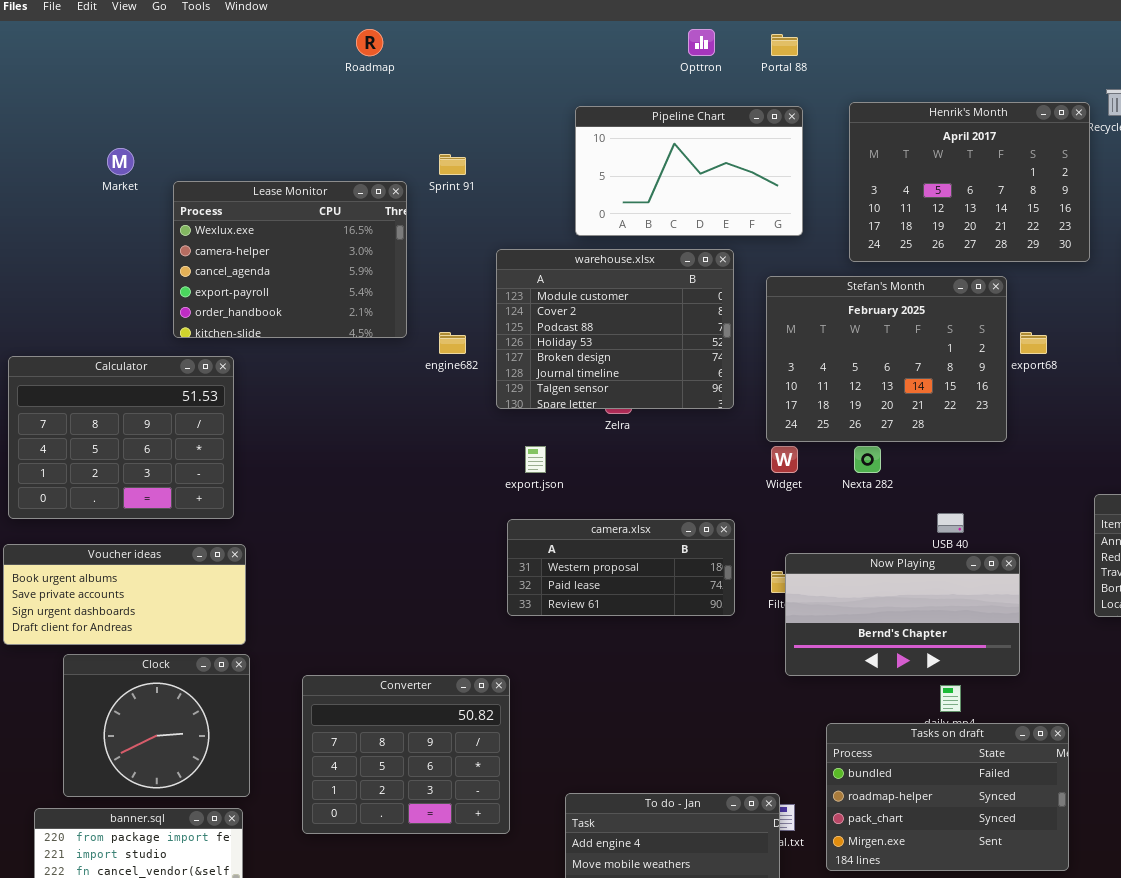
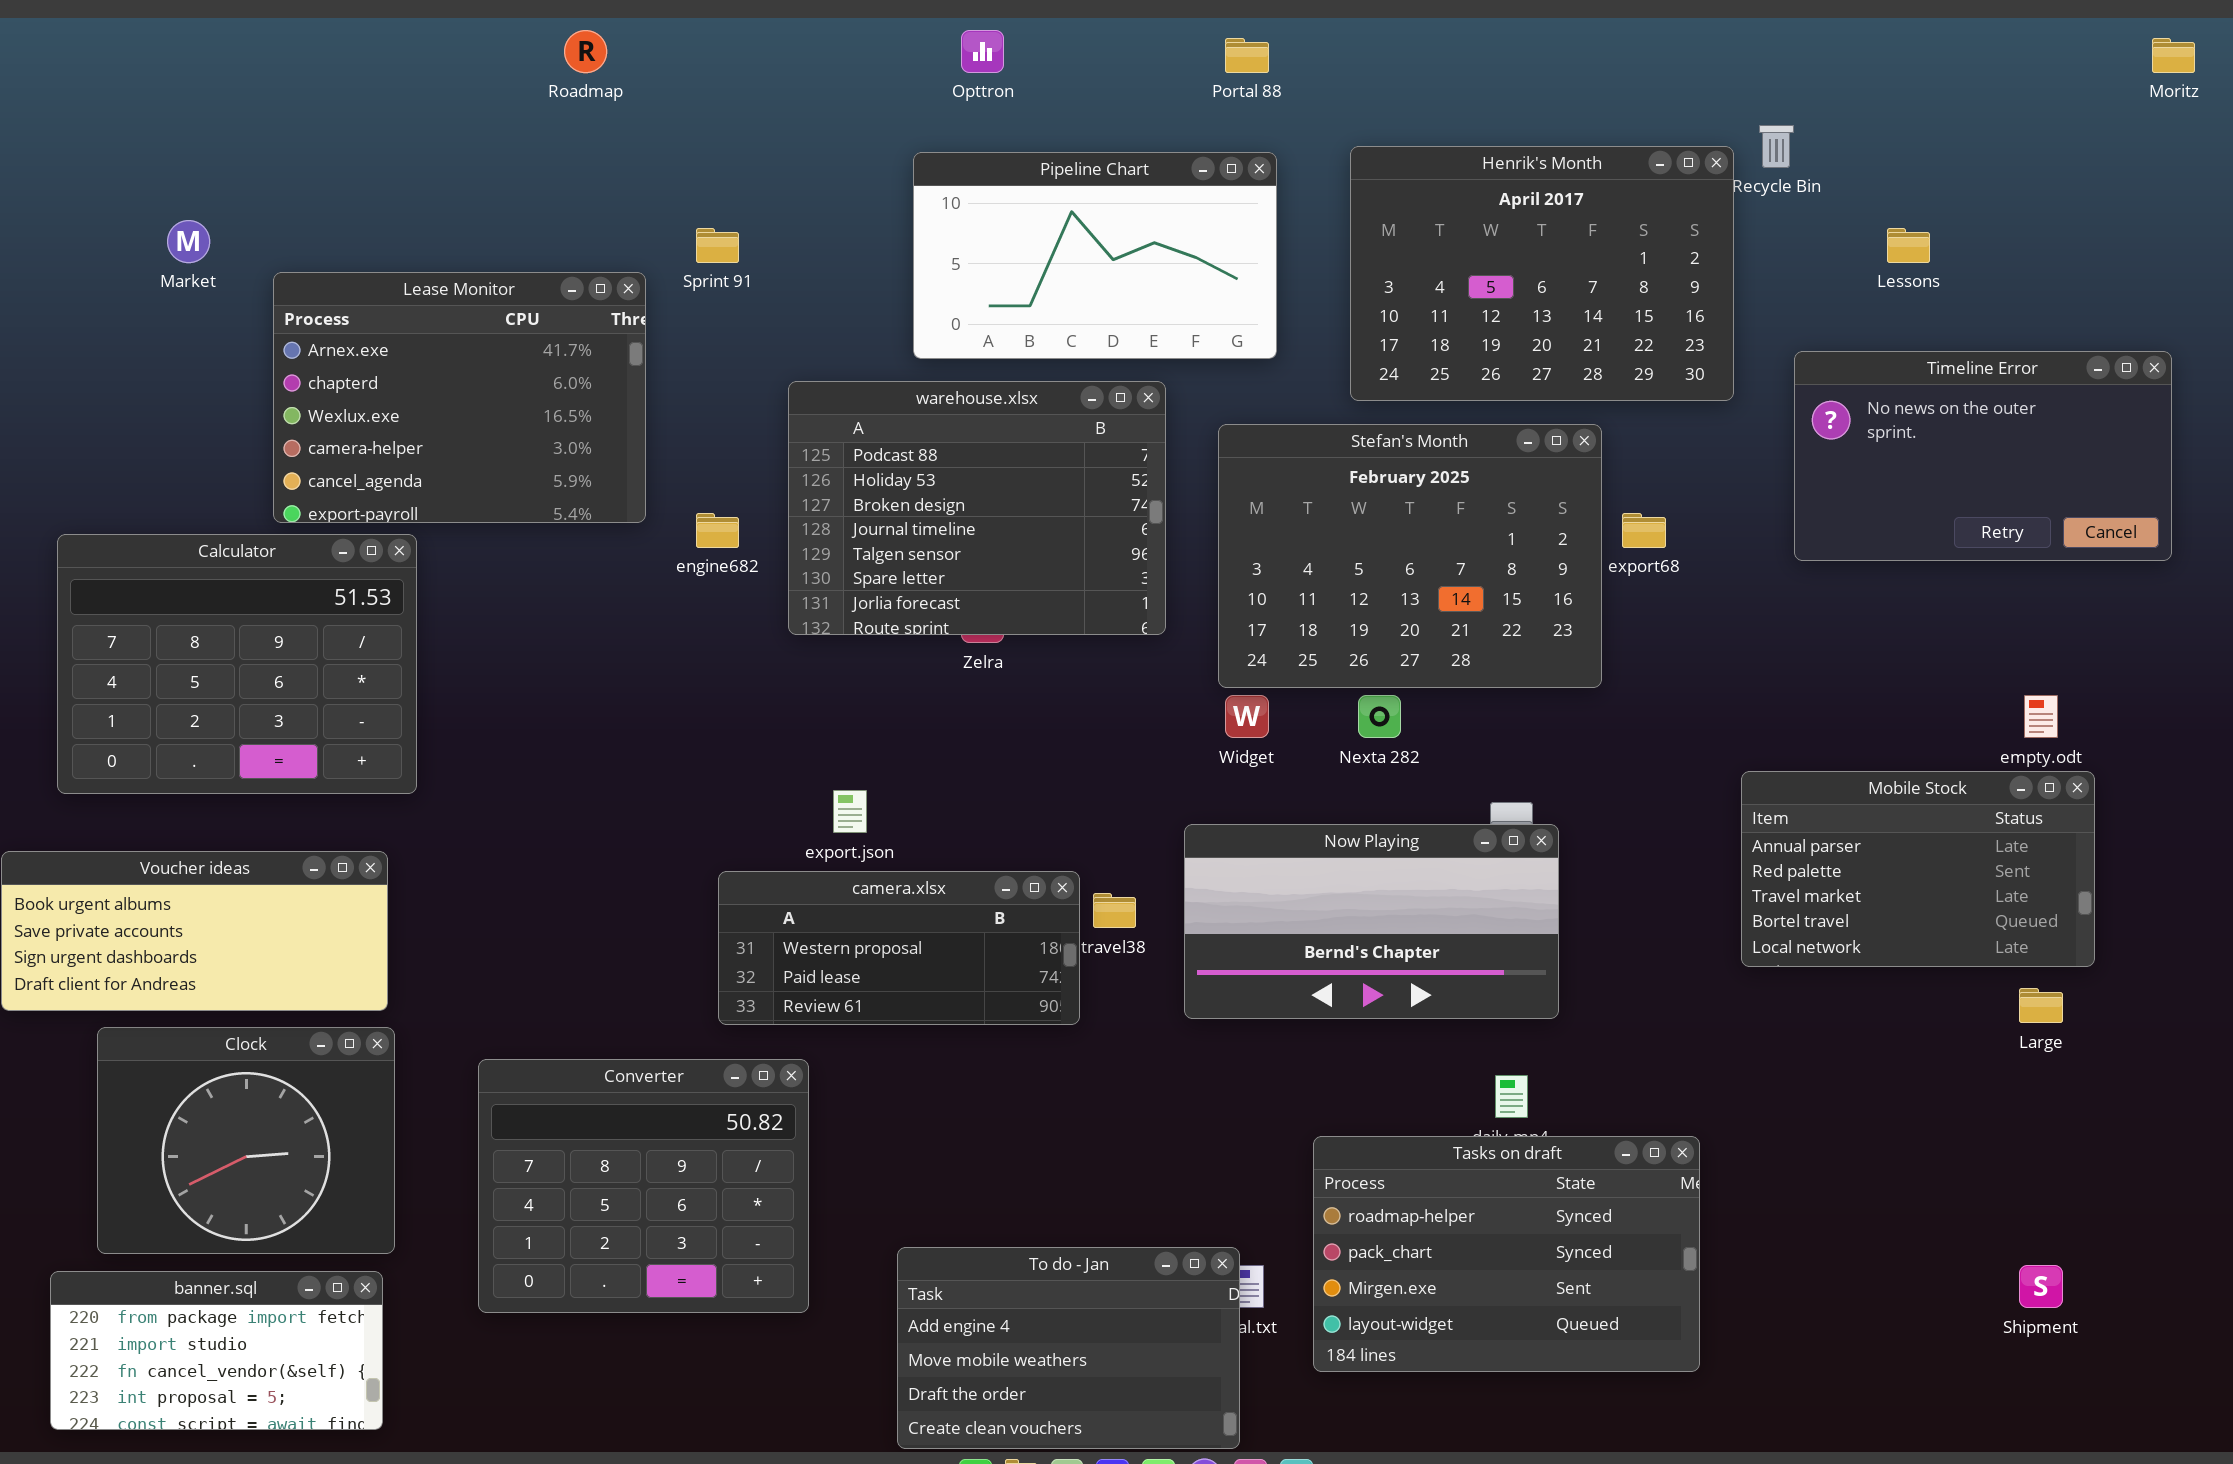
Opttron: [688,29,715,56] -> [961,30,1004,73], moved
Lease Monitor: [173,181,407,338] -> [273,272,646,523], scrolled up 2 rows
warehouse.xlsx: [496,249,734,409] -> [788,381,1166,635], scrolled down 2 rows
Calculator: [8,356,234,519] -> [57,534,417,794], moved
export.json: [525,446,546,473] -> [833,790,867,833], moved
camera.xlsx: [507,519,735,616] -> [718,871,1080,1025], moved
Now Playing: [785,553,1020,676] -> [1184,824,1559,1019], moved
Tasks on draft: [826,723,1069,871] -> [1313,1136,1700,1372], scrolled down 1 row

